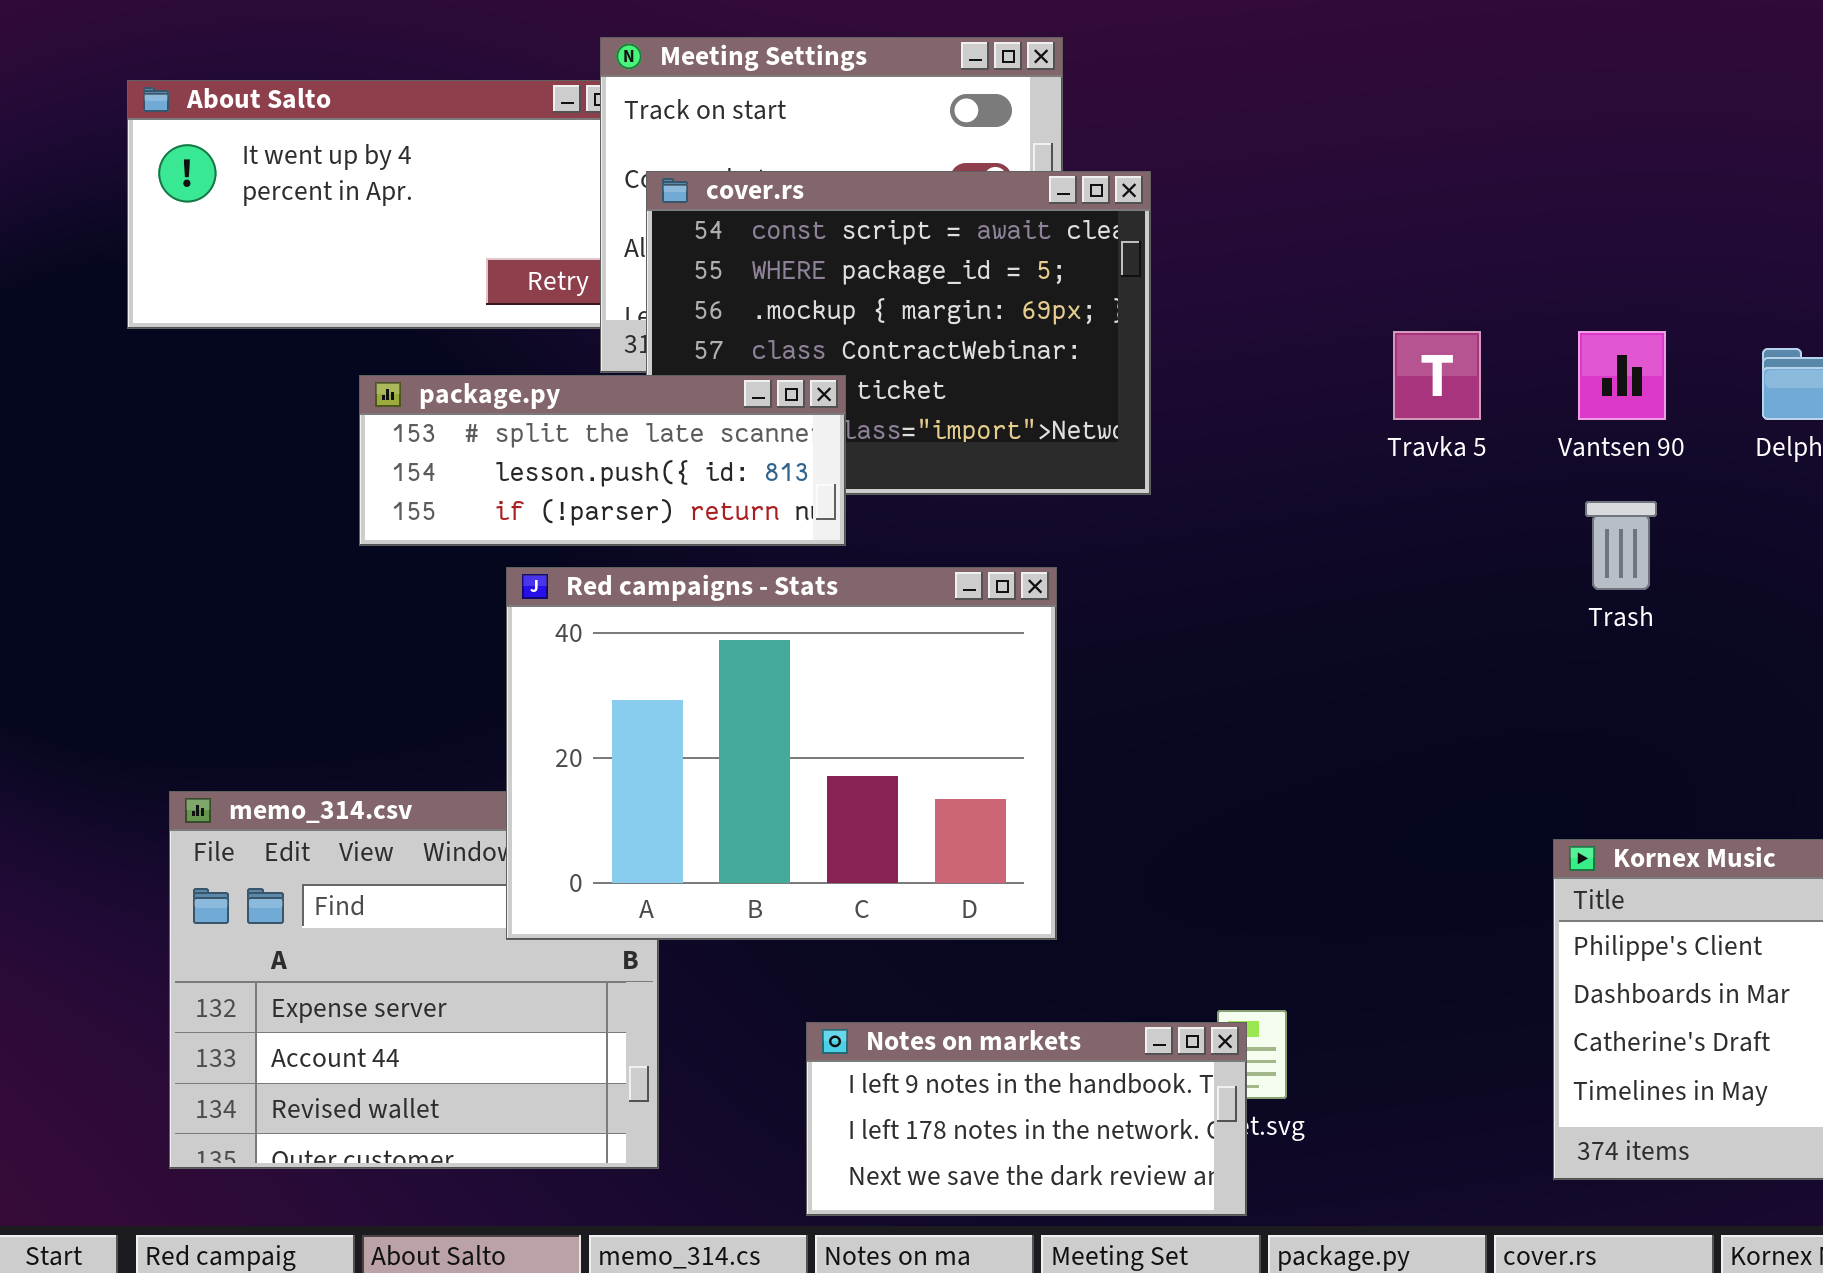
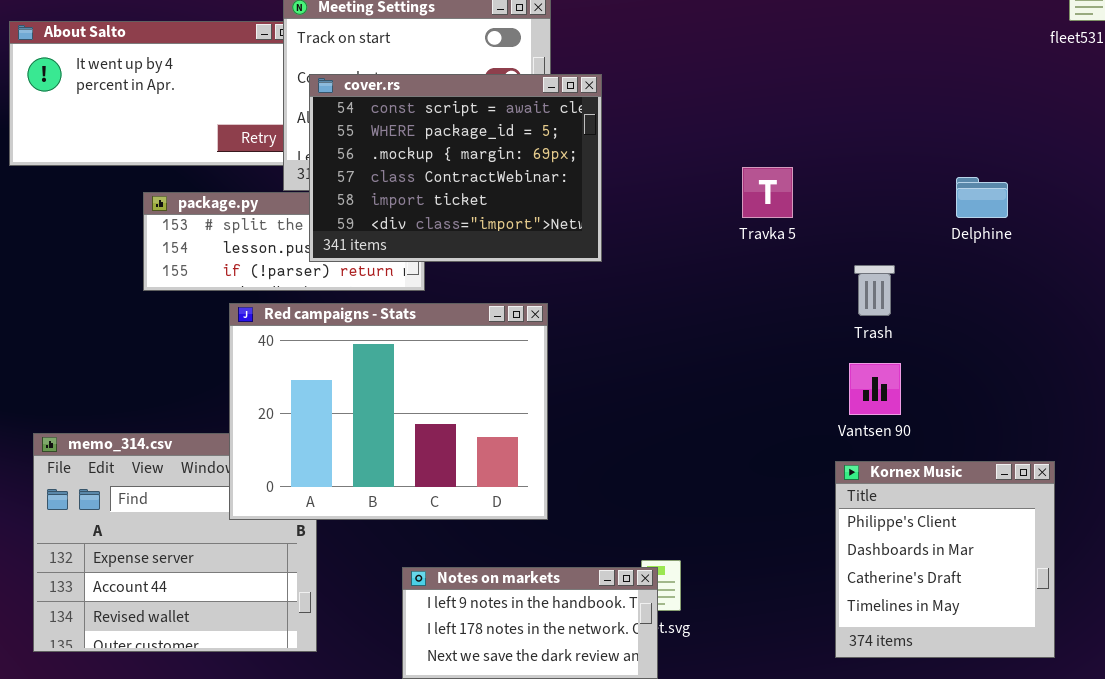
cover.rs: [646,171,1151,495] -> [309,74,602,262], raised
Vantsen 90: [1578,331,1666,420] -> [849,363,901,415], moved

